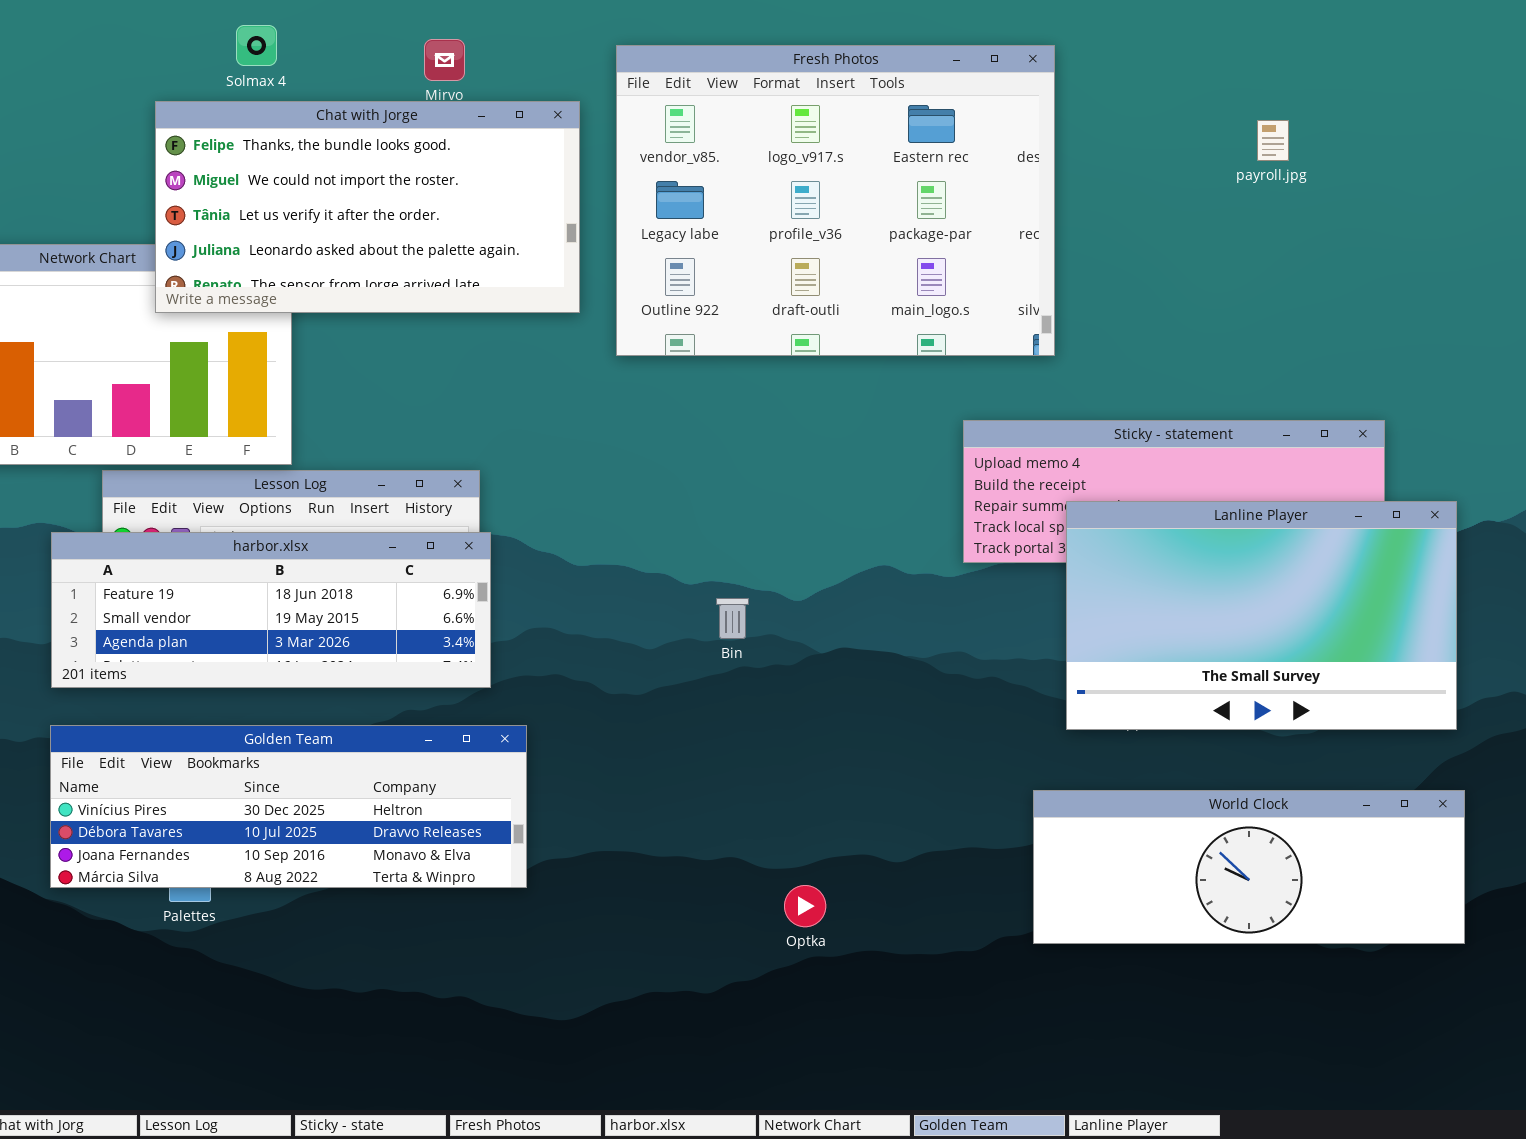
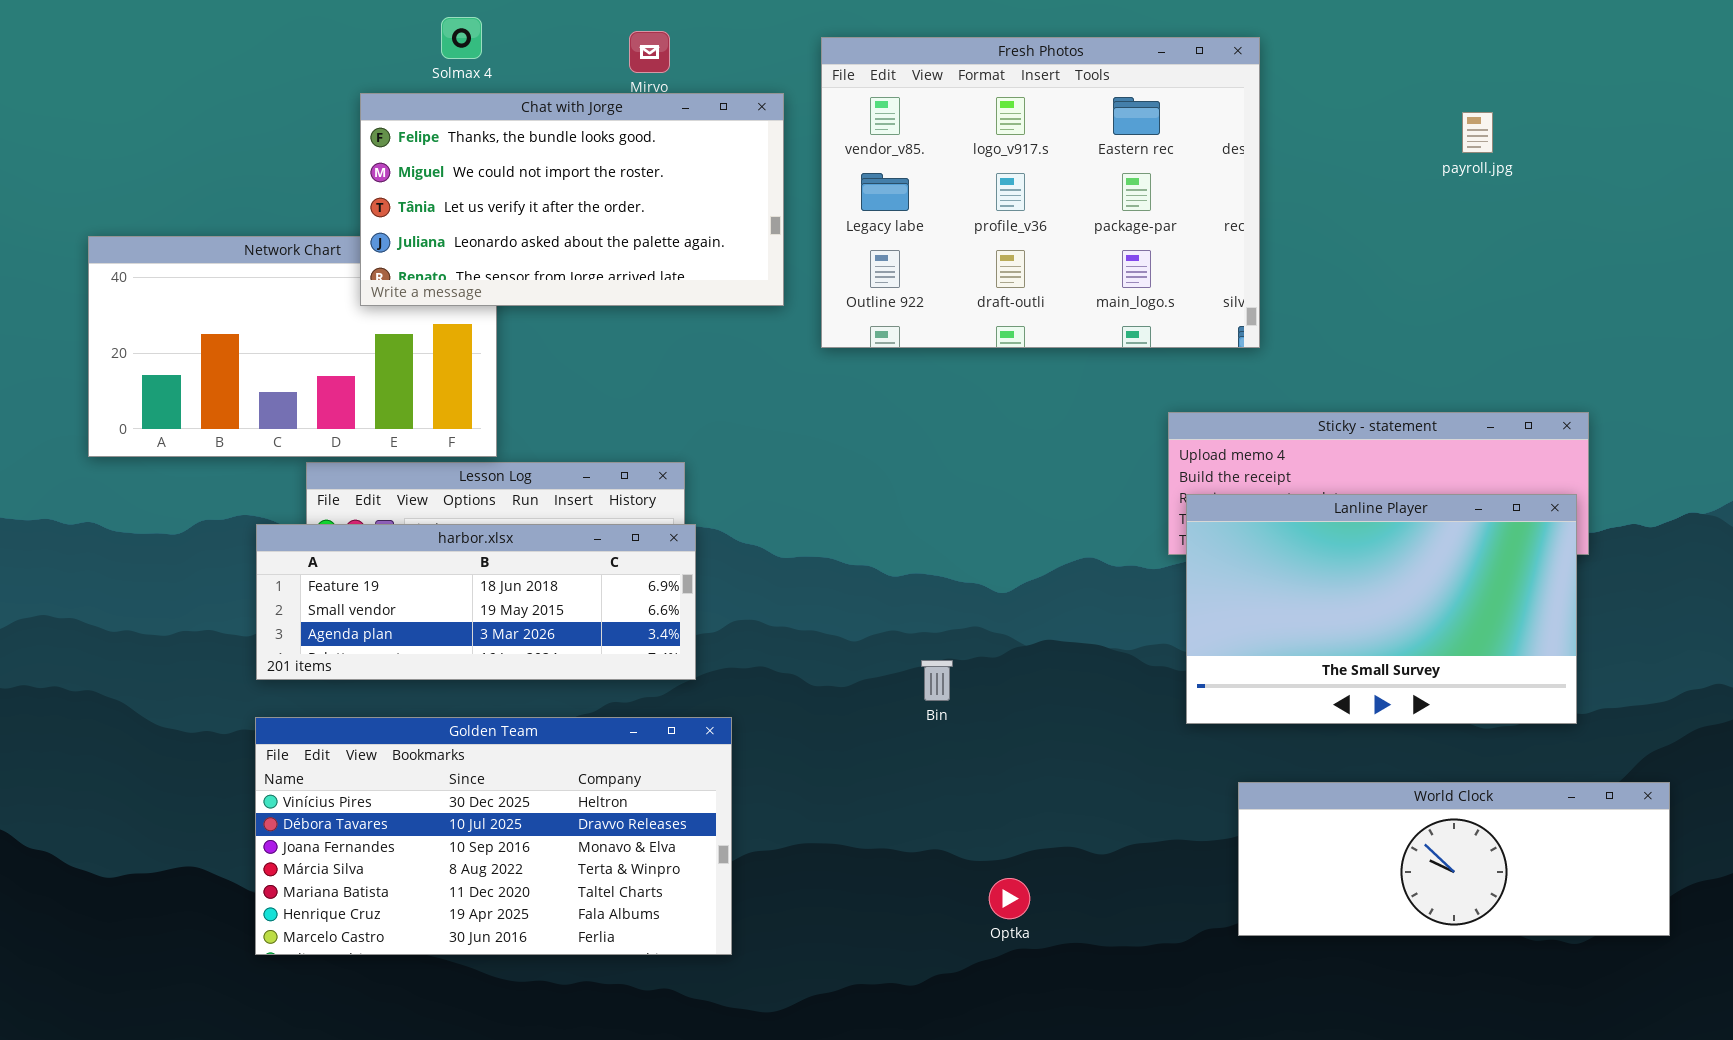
Lanline Player: [1066,501,1457,730] -> [1186,494,1577,724], moved
Bin: [716,598,749,639] -> [921,660,953,701], moved
Golden Team: [50,725,527,888] -> [255,717,732,955], resized

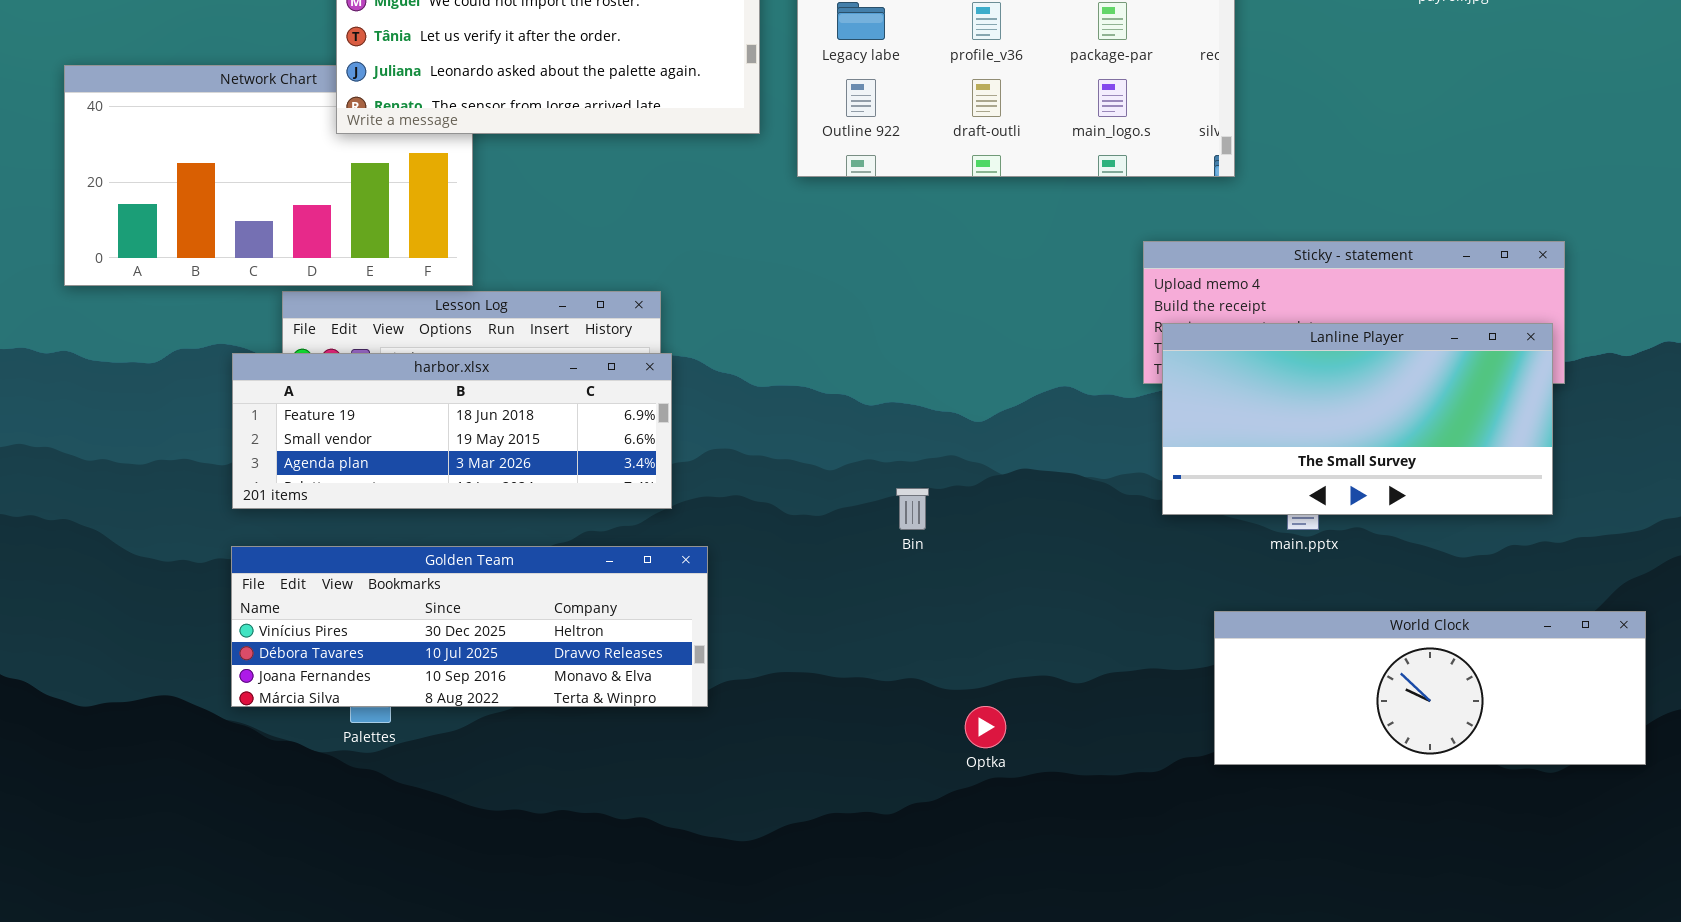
Lanline Player: [1186,494,1577,724] -> [1162,323,1553,515], resized
Golden Team: [255,717,732,955] -> [231,546,708,707], resized

